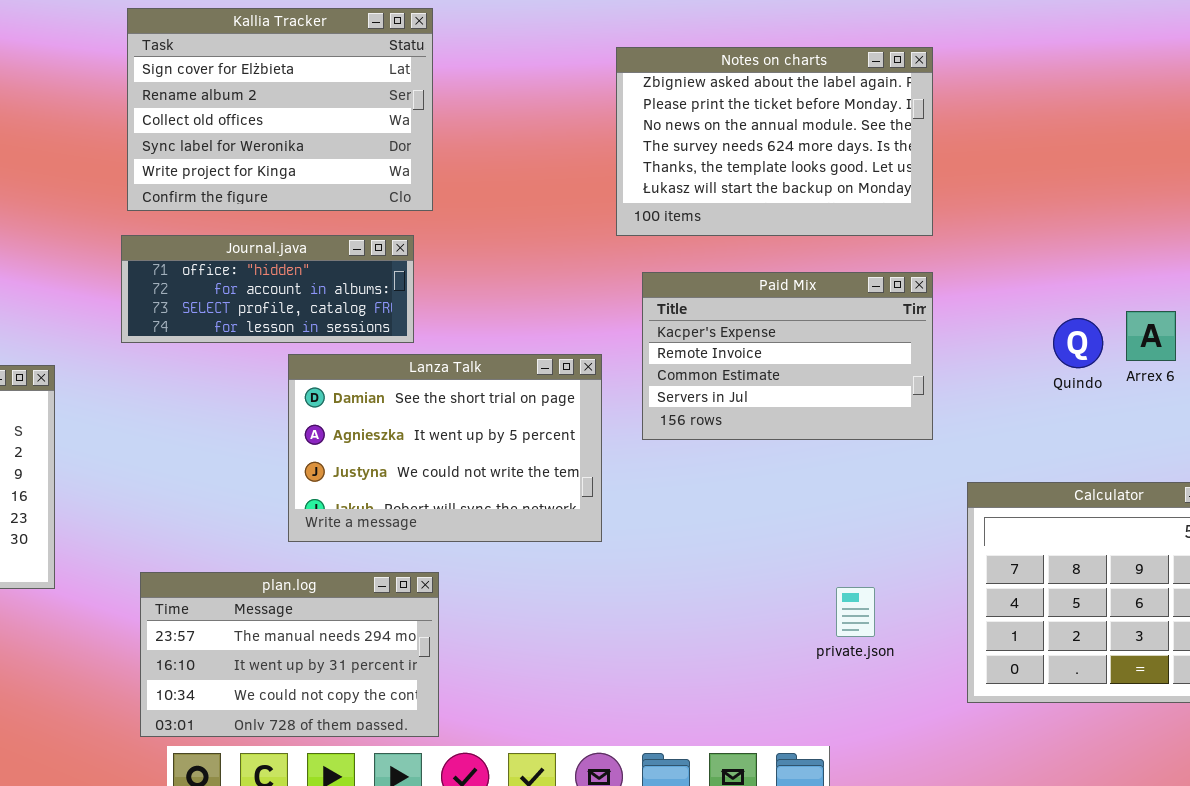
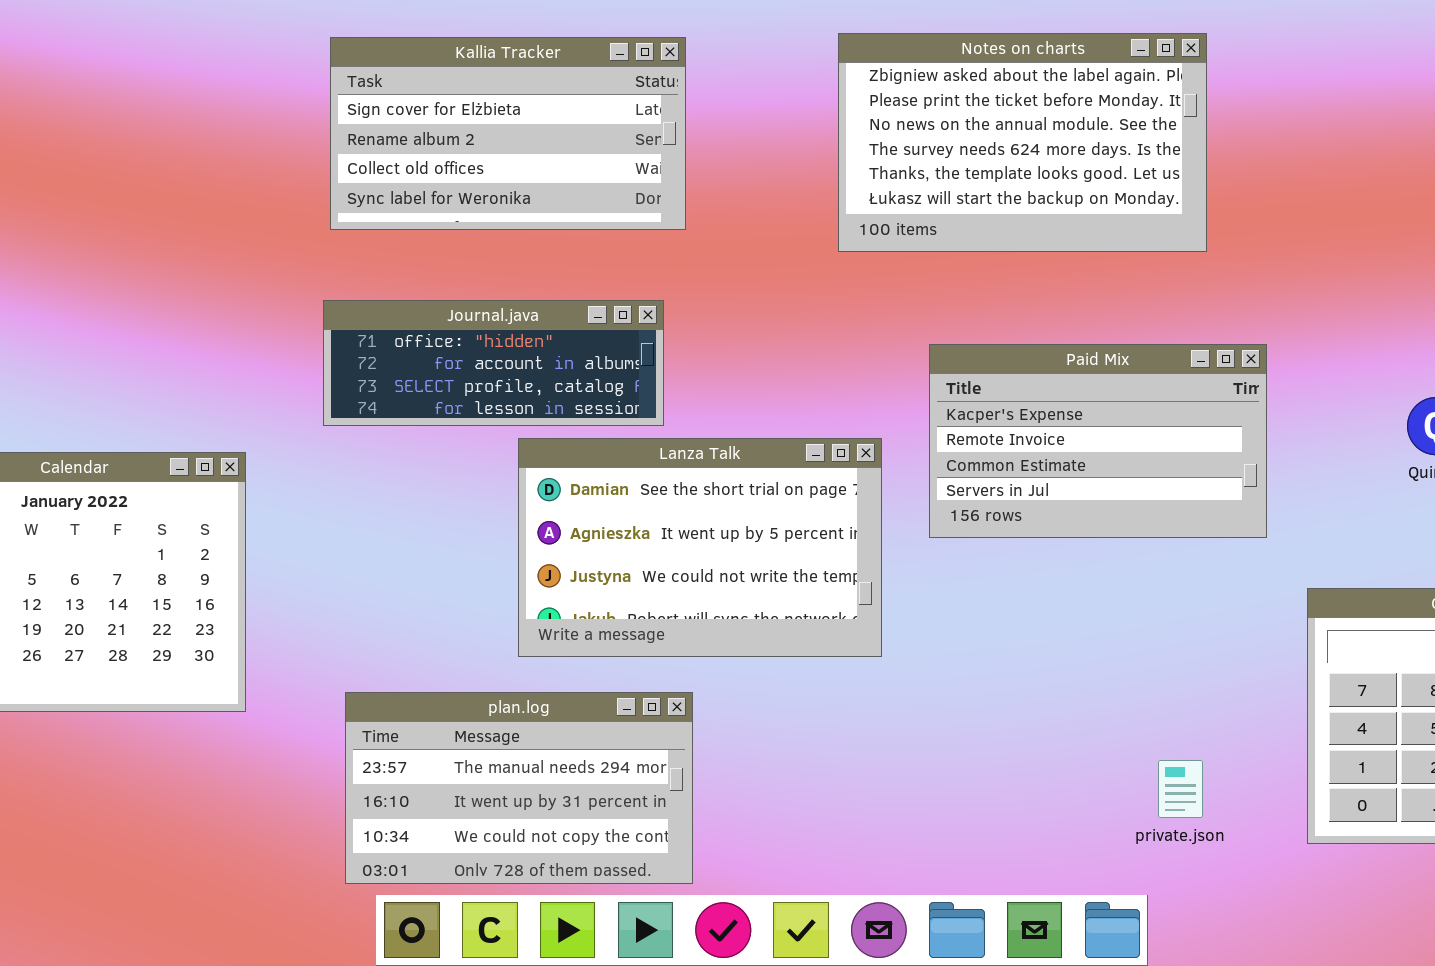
Kallia Tracker: [127,8,433,211] -> [330,37,686,230], resized
Notes on charts: [616,47,933,236] -> [838,33,1207,252], moved
private.json: [836,587,875,637] -> [1158,760,1203,818], moved

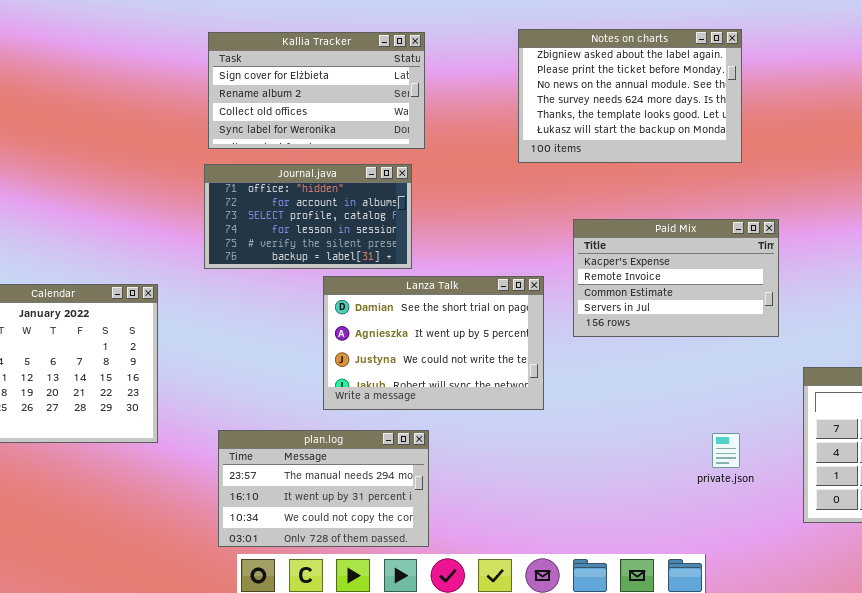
Journal.java: [323,300,664,426] -> [204,164,412,269], resized
private.json: [1158,760,1203,818] -> [712,433,740,468], moved

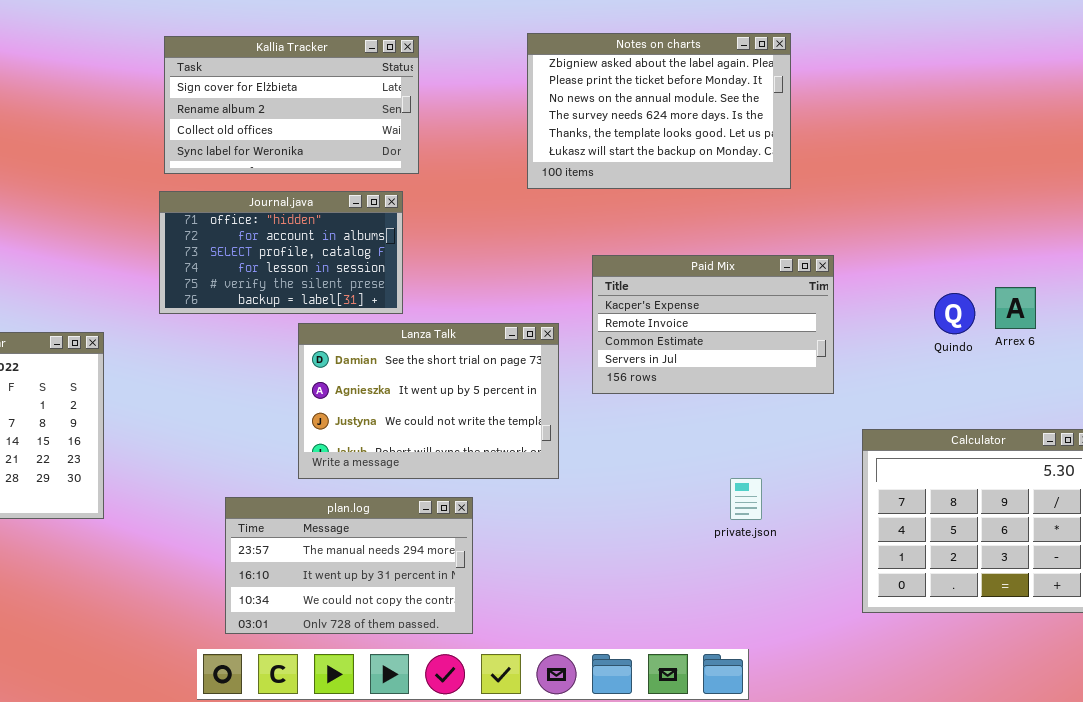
plan.log: [218,430,429,547] -> [225,497,473,634], moved
private.json: [712,433,740,468] -> [730,478,762,520], moved

